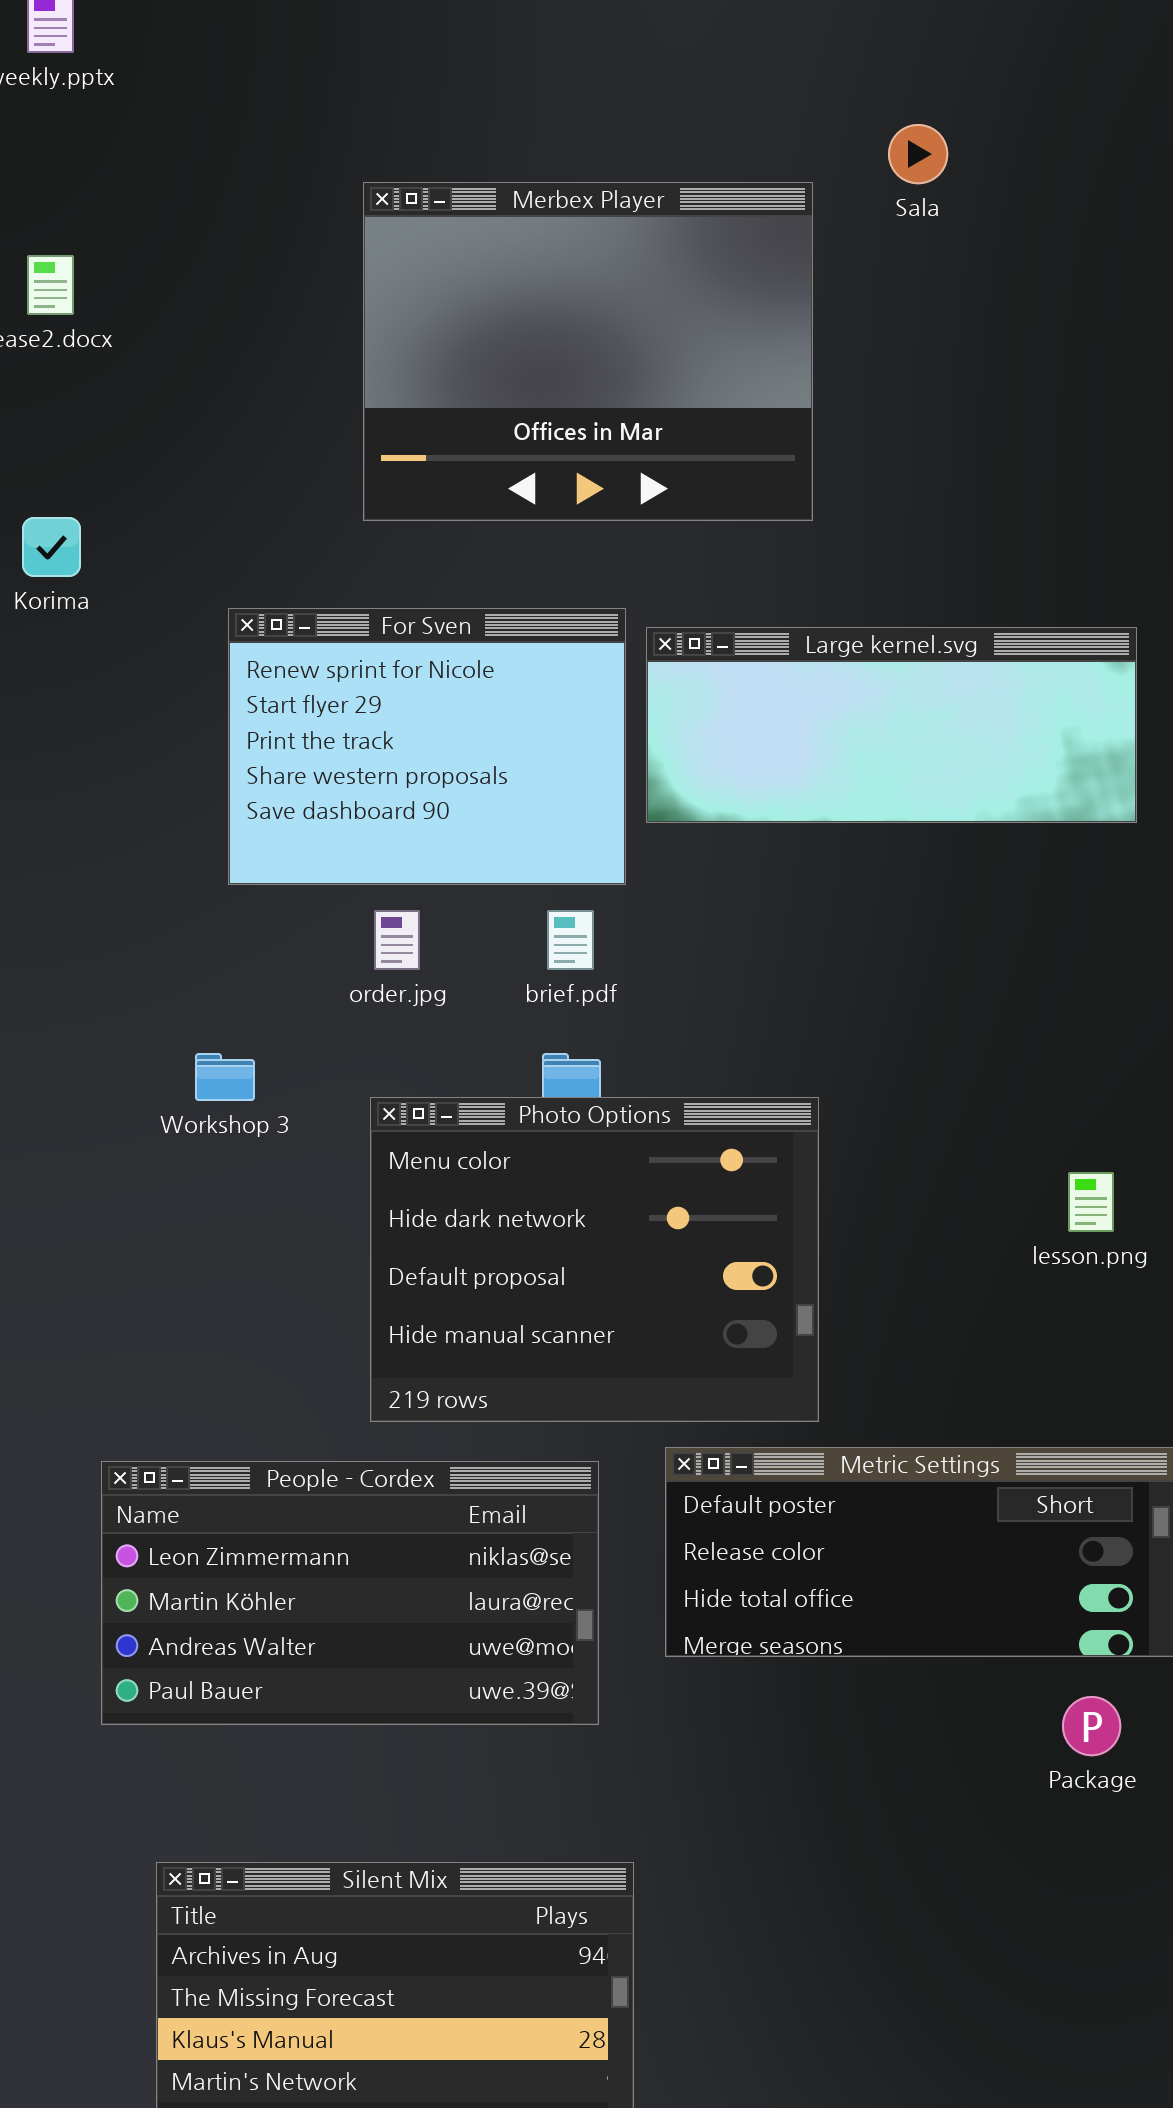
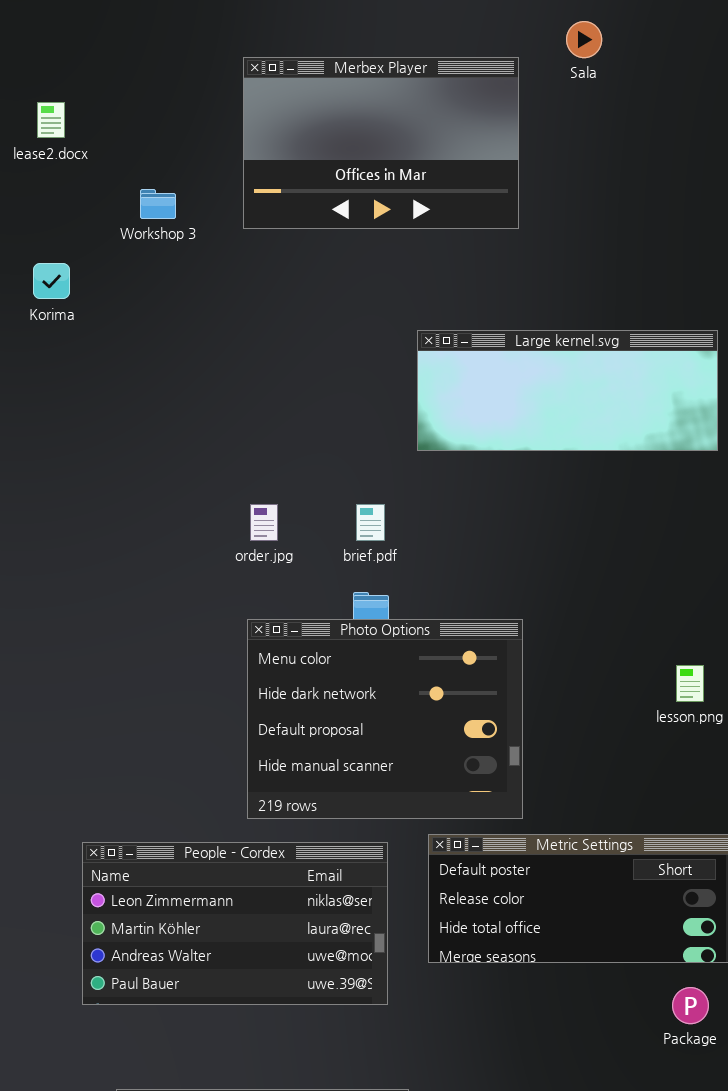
Merbex Player: [363,182,813,521] -> [243,57,519,229], resized
For Sven: [228,608,626,885] -> none, closed
Workshop 3: [195,1053,255,1101] -> [140,189,176,219], moved

